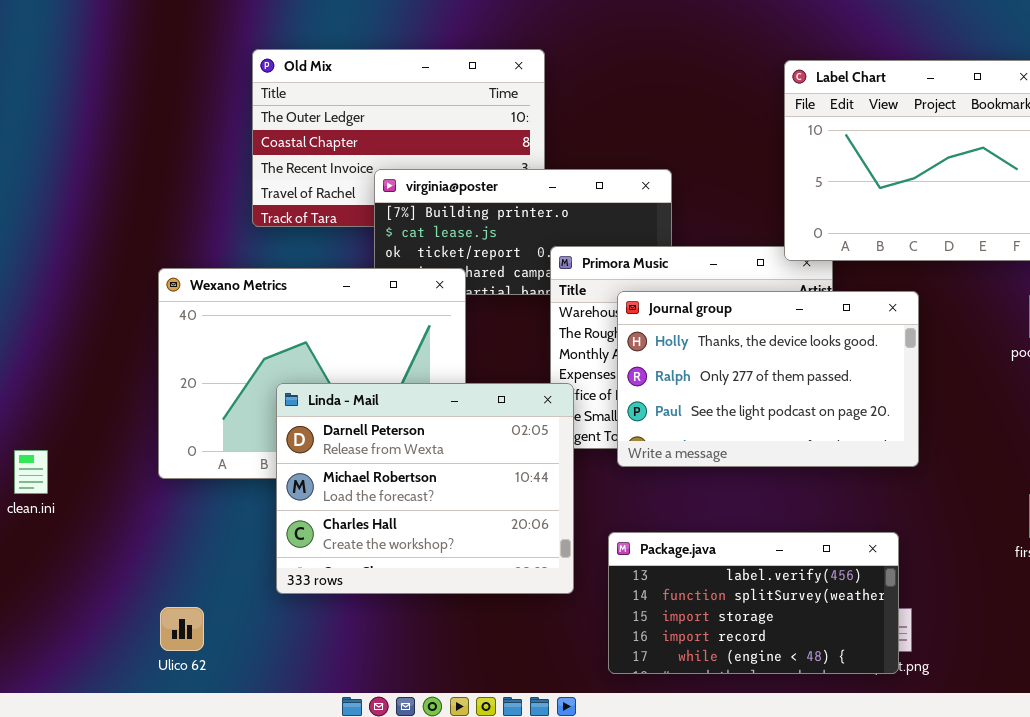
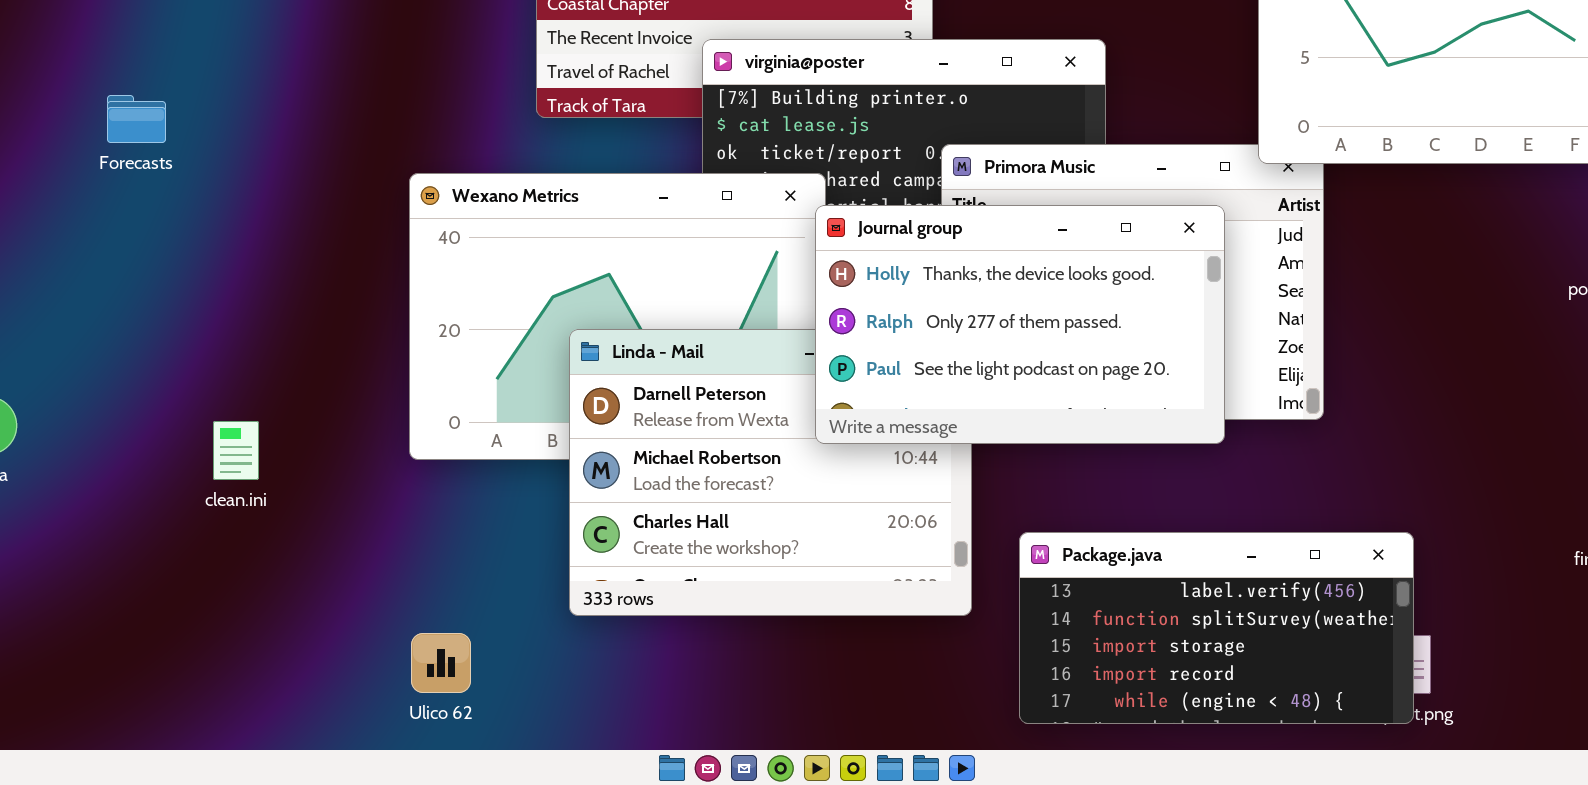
Journal group: [617,291,919,467] -> [815,205,1225,444], moved

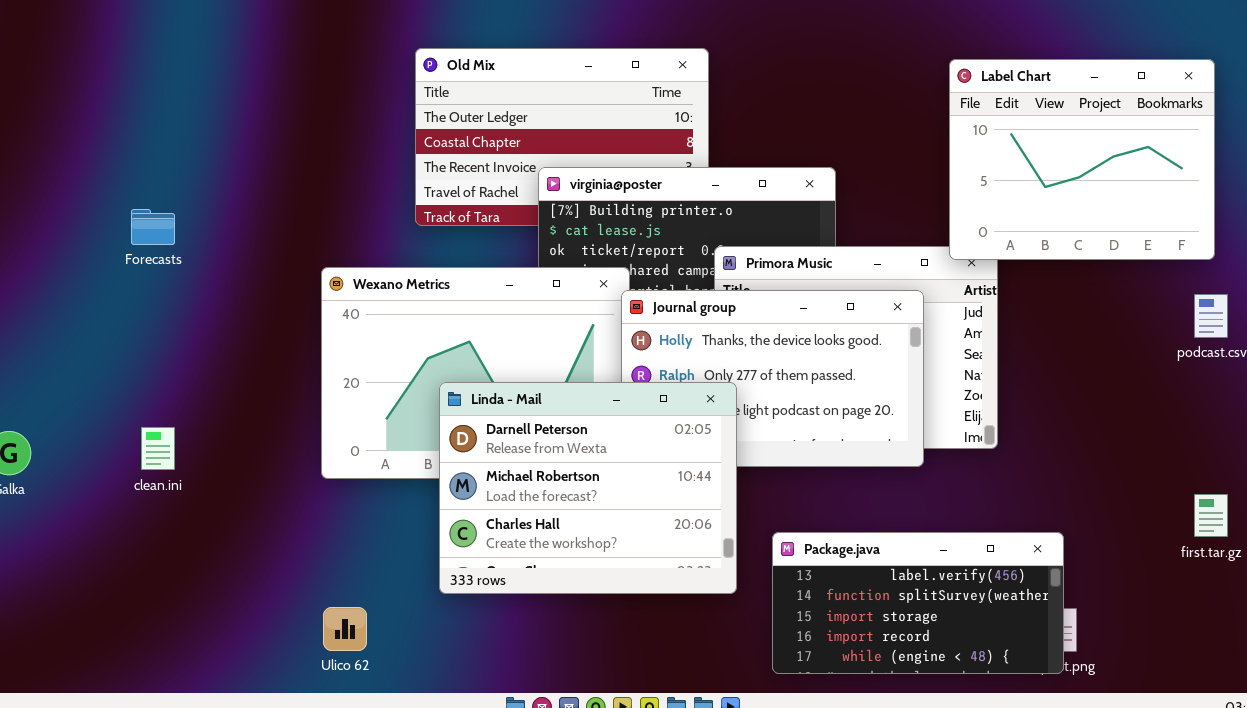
Forecasts: [107,95,166,143] -> [131,209,175,245], moved
Linda - Mail: [569,329,972,616] -> [439,382,737,594], raised
clean.ini: [213,421,259,480] -> [141,427,175,470], moved

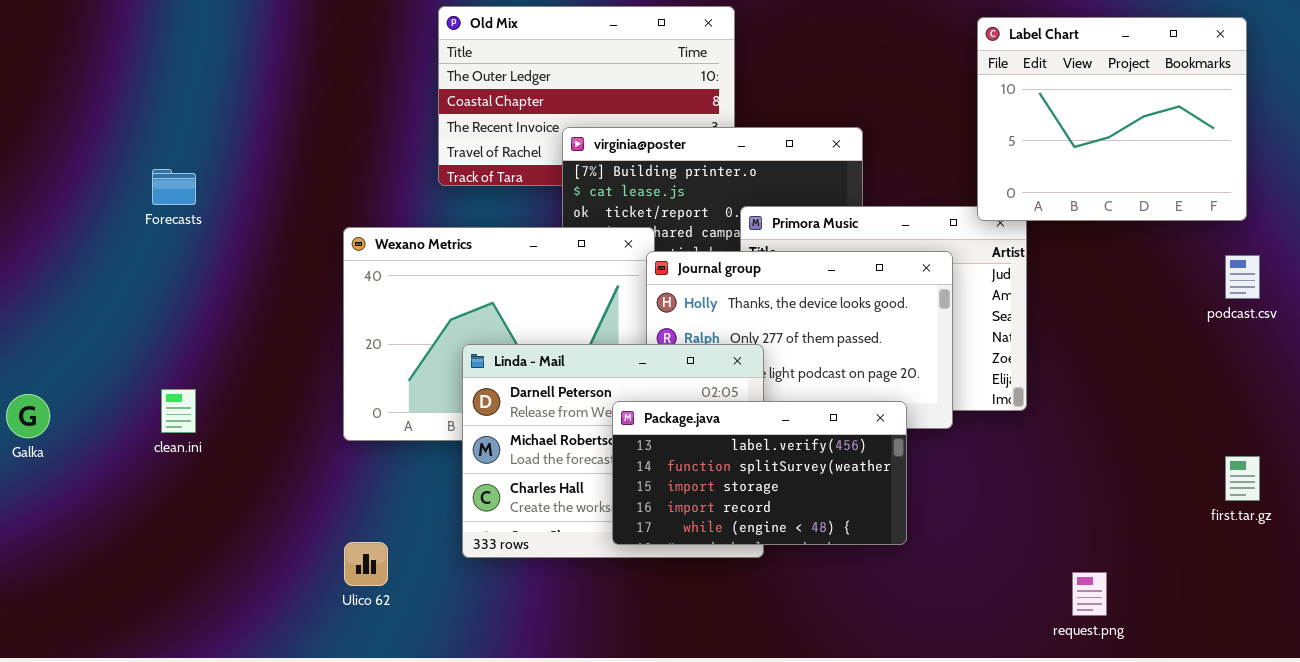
Package.java: [772,532,1064,674] -> [612,401,907,545], moved
Ulico 62: [323,607,367,651] -> [344,542,388,586], moved

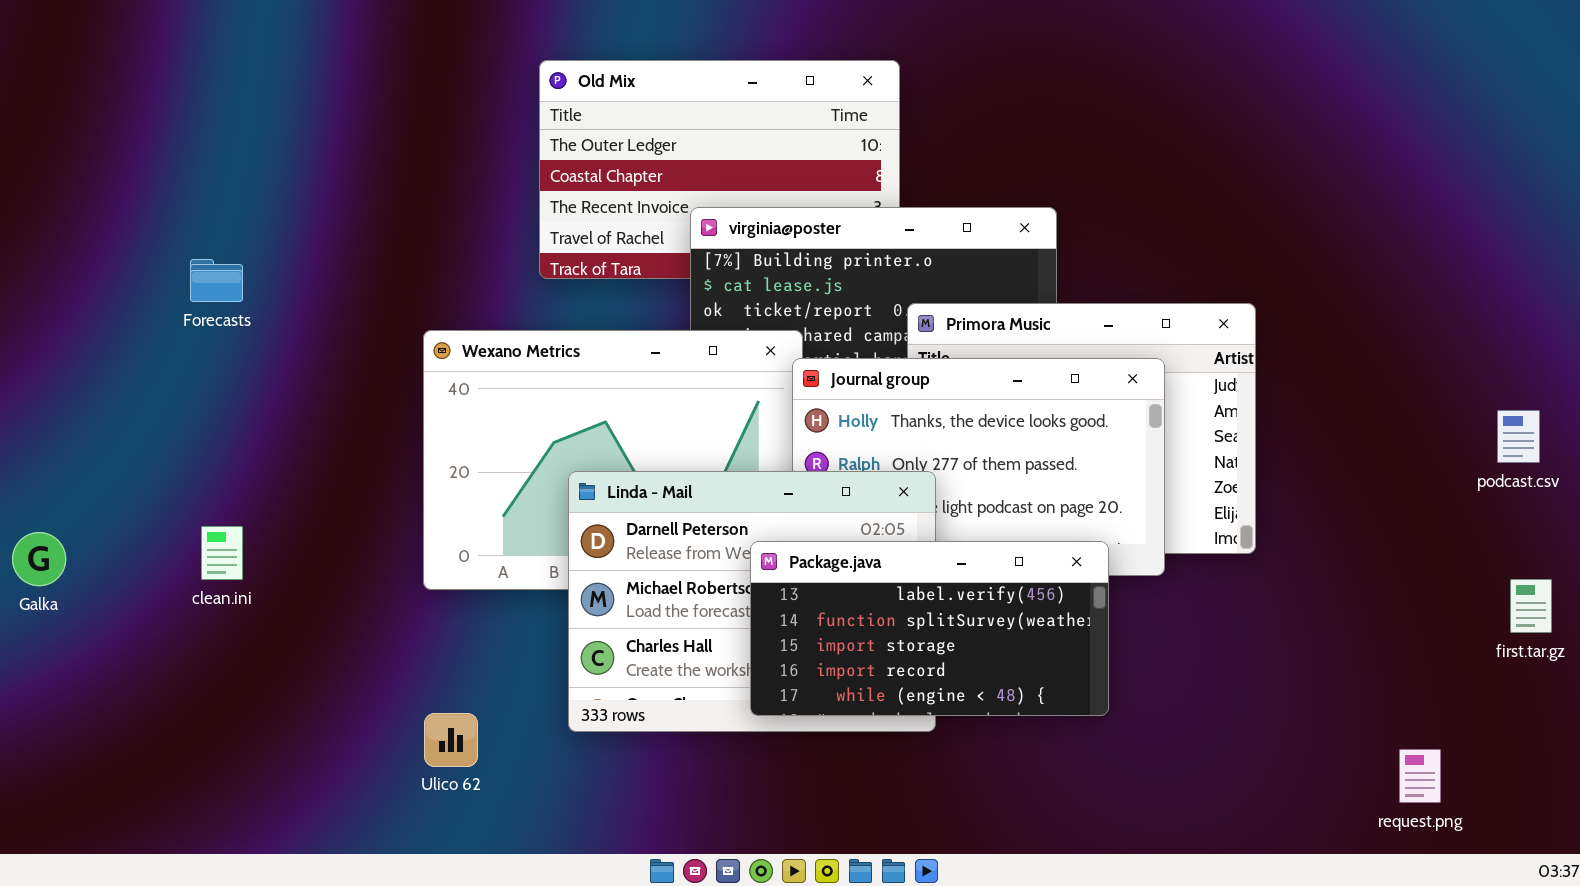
Label Chart: [977,17,1247,221] -> none, closed
podcast.csv: [1225,255,1260,299] -> [1497,410,1540,463], moved
first.tar.gz: [1225,456,1260,501] -> [1510,579,1552,633], moved
request.png: [1072,572,1107,616] -> [1399,749,1441,803], moved

